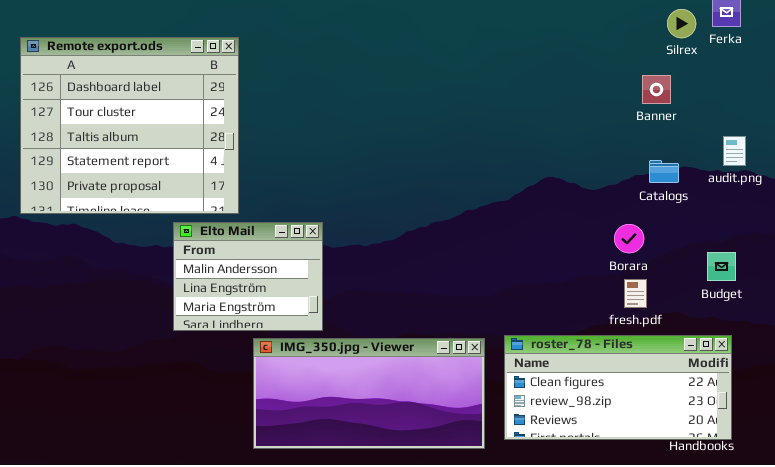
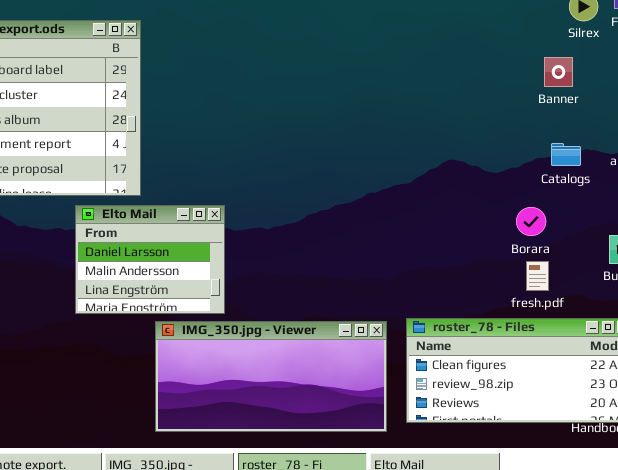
Elto Mail: [173,222,323,331] -> [75,205,225,314], scrolled up 1 row

